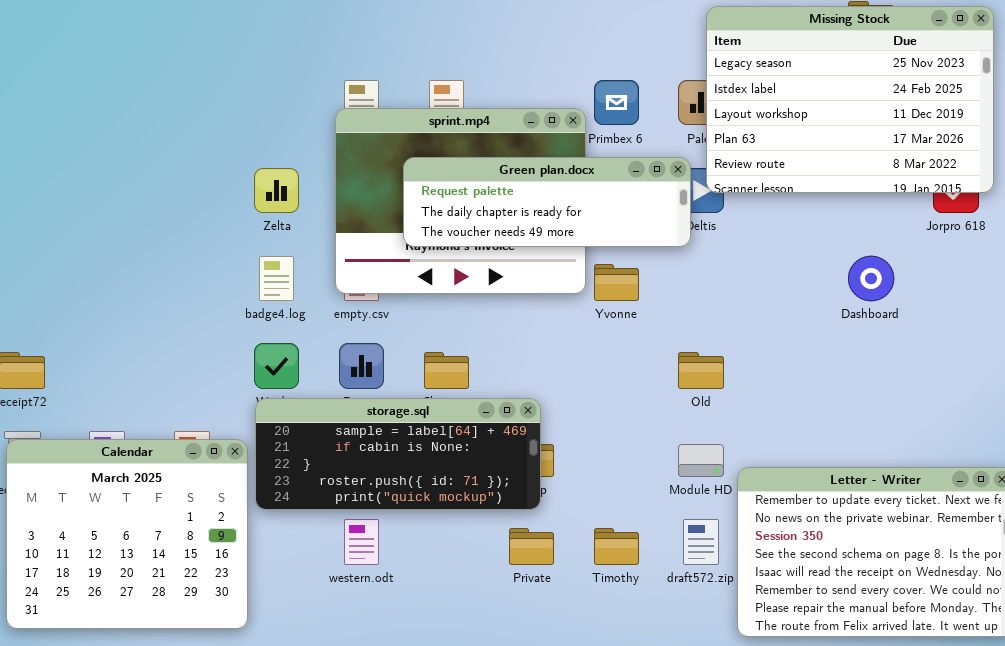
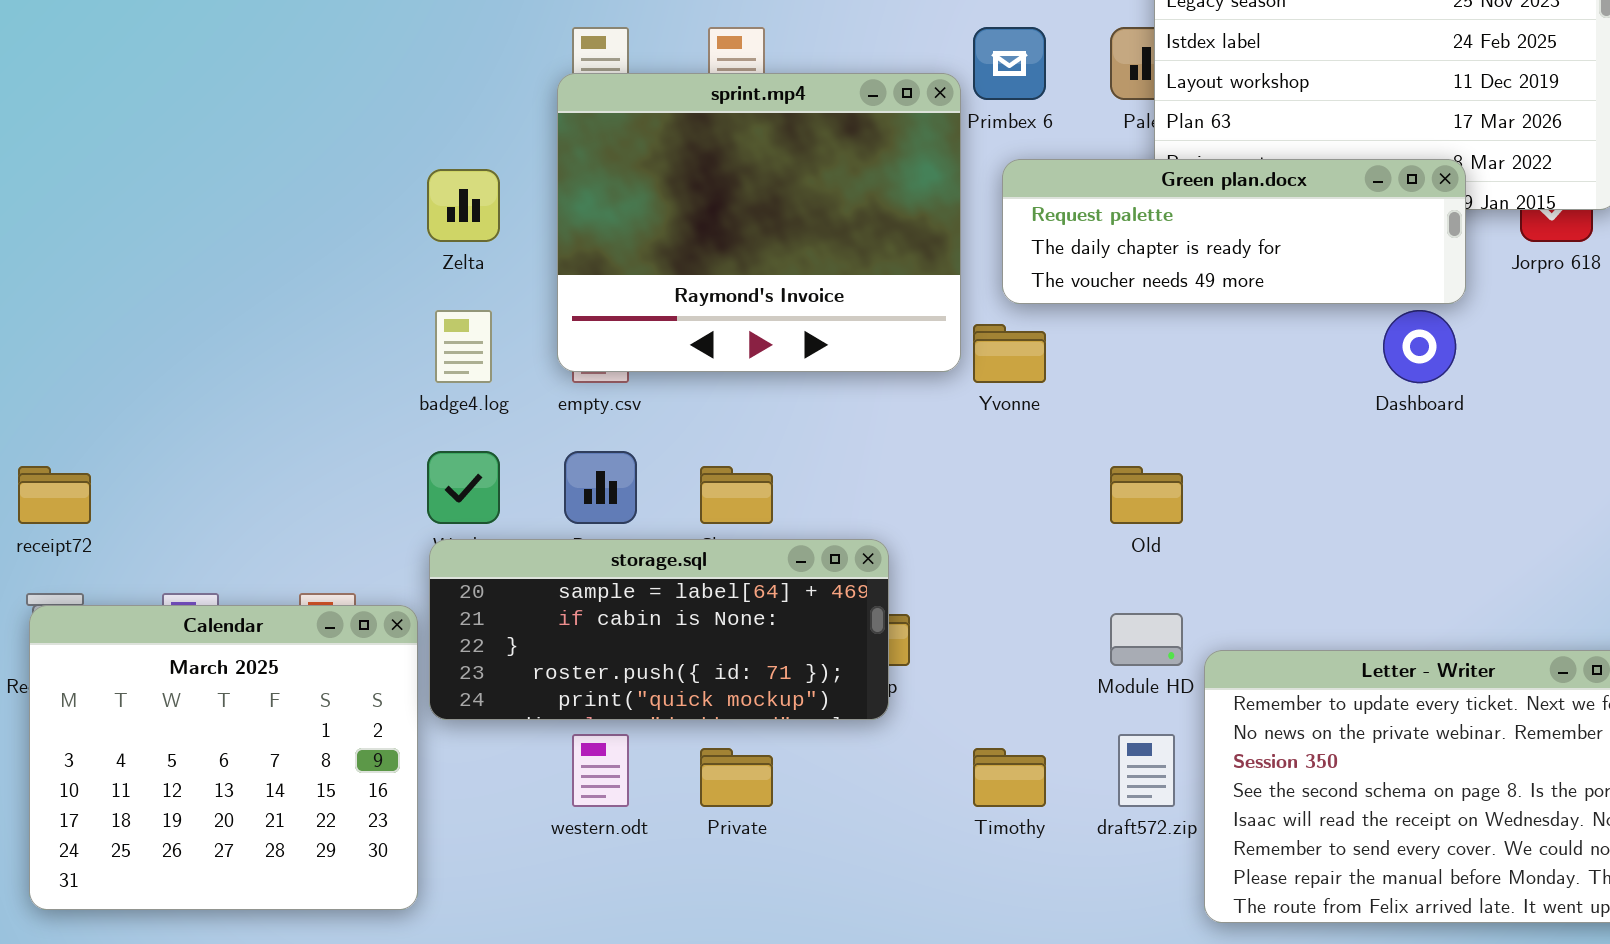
Green plan.docx: [403,157,691,247] -> [1002,159,1466,304], moved
Private: [509,528,554,565] -> [700,748,773,807], moved

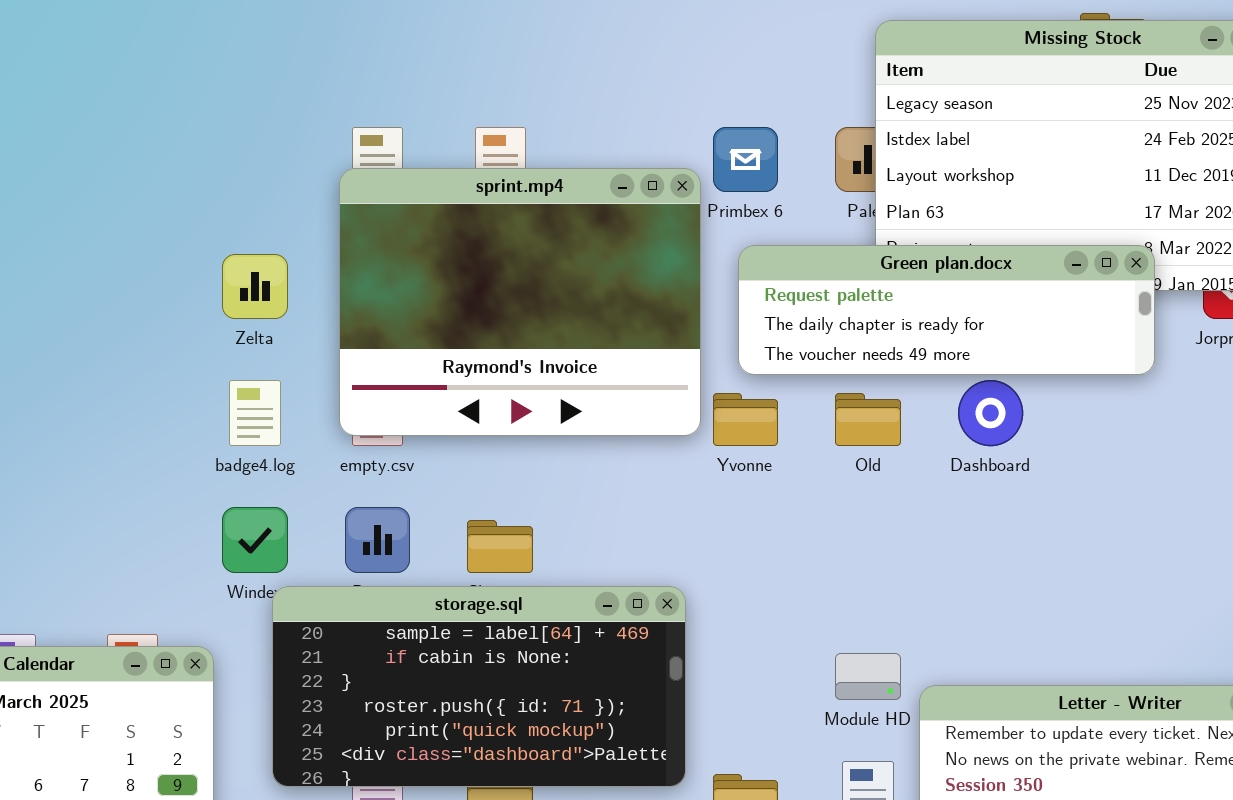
Dashboard: [1383,310,1456,383] -> [958,380,1023,446], moved
Old: [1110,466,1183,524] -> [835,393,901,446], moved
storage.sql: [429,539,889,720] -> [272,586,686,787], moved, resized

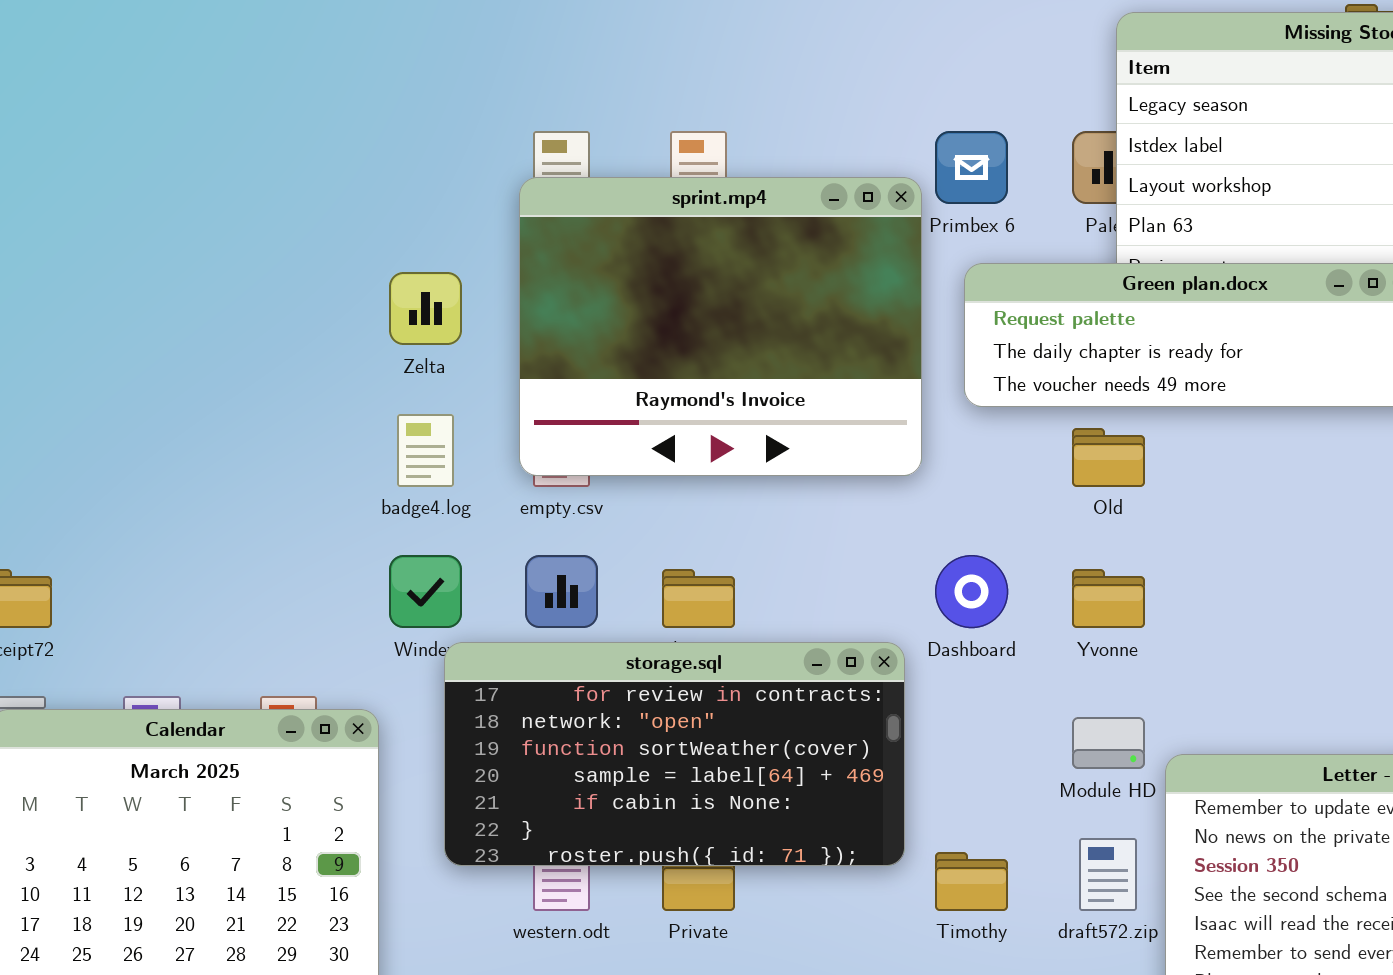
Dashboard: [958,380,1023,446] -> [935,555,1008,628], moved
Yvonne: [713,393,778,446] -> [1072,569,1145,628], moved
storage.sql: [272,586,686,787] -> [444,642,905,866], scrolled up 3 rows

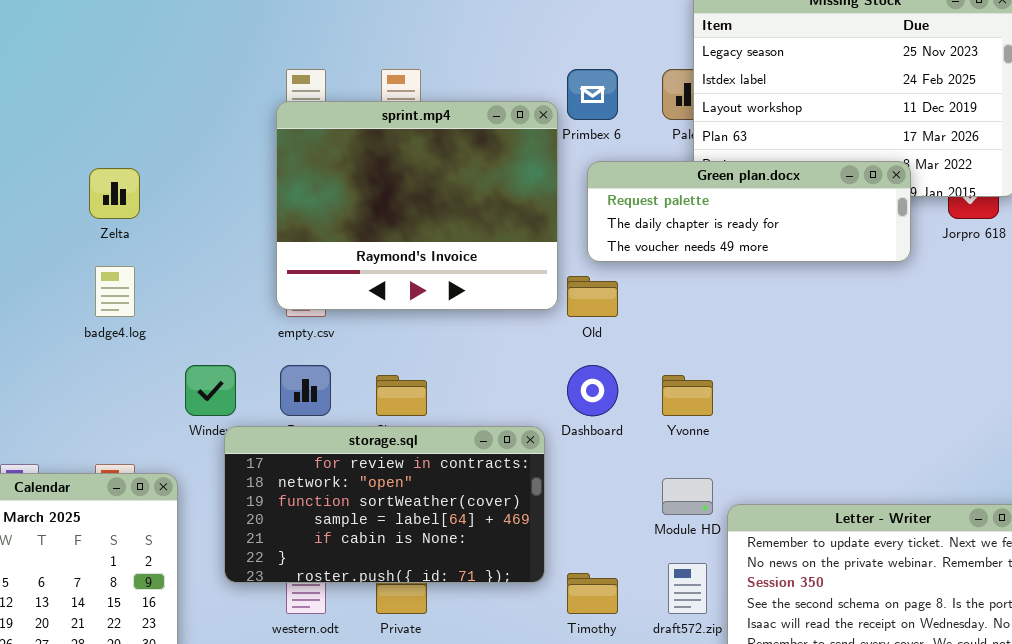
Zelta: [389,272,462,345] -> [89,168,140,219], moved
badge4.log: [397,414,454,487] -> [95,266,135,317], moved
Old: [1072,428,1145,487] -> [567,276,618,317], moved

